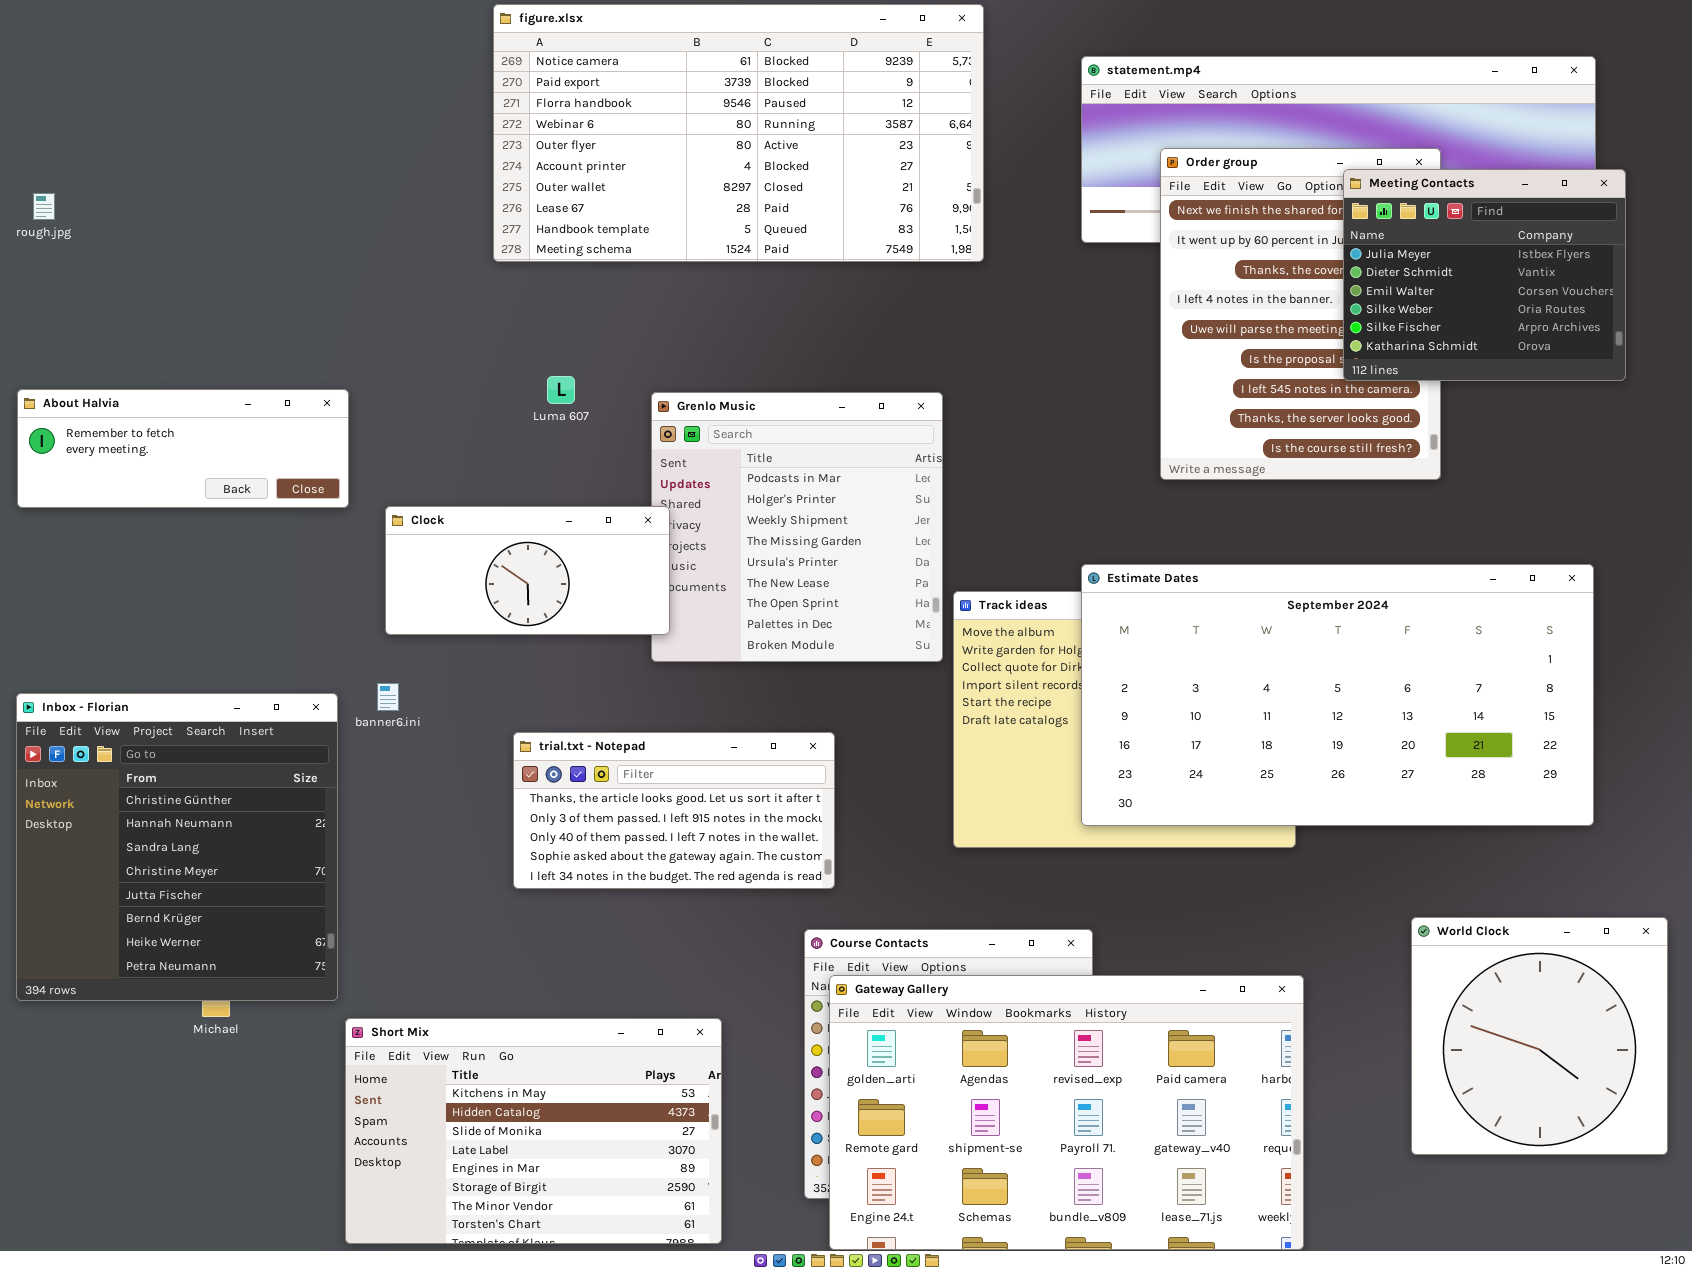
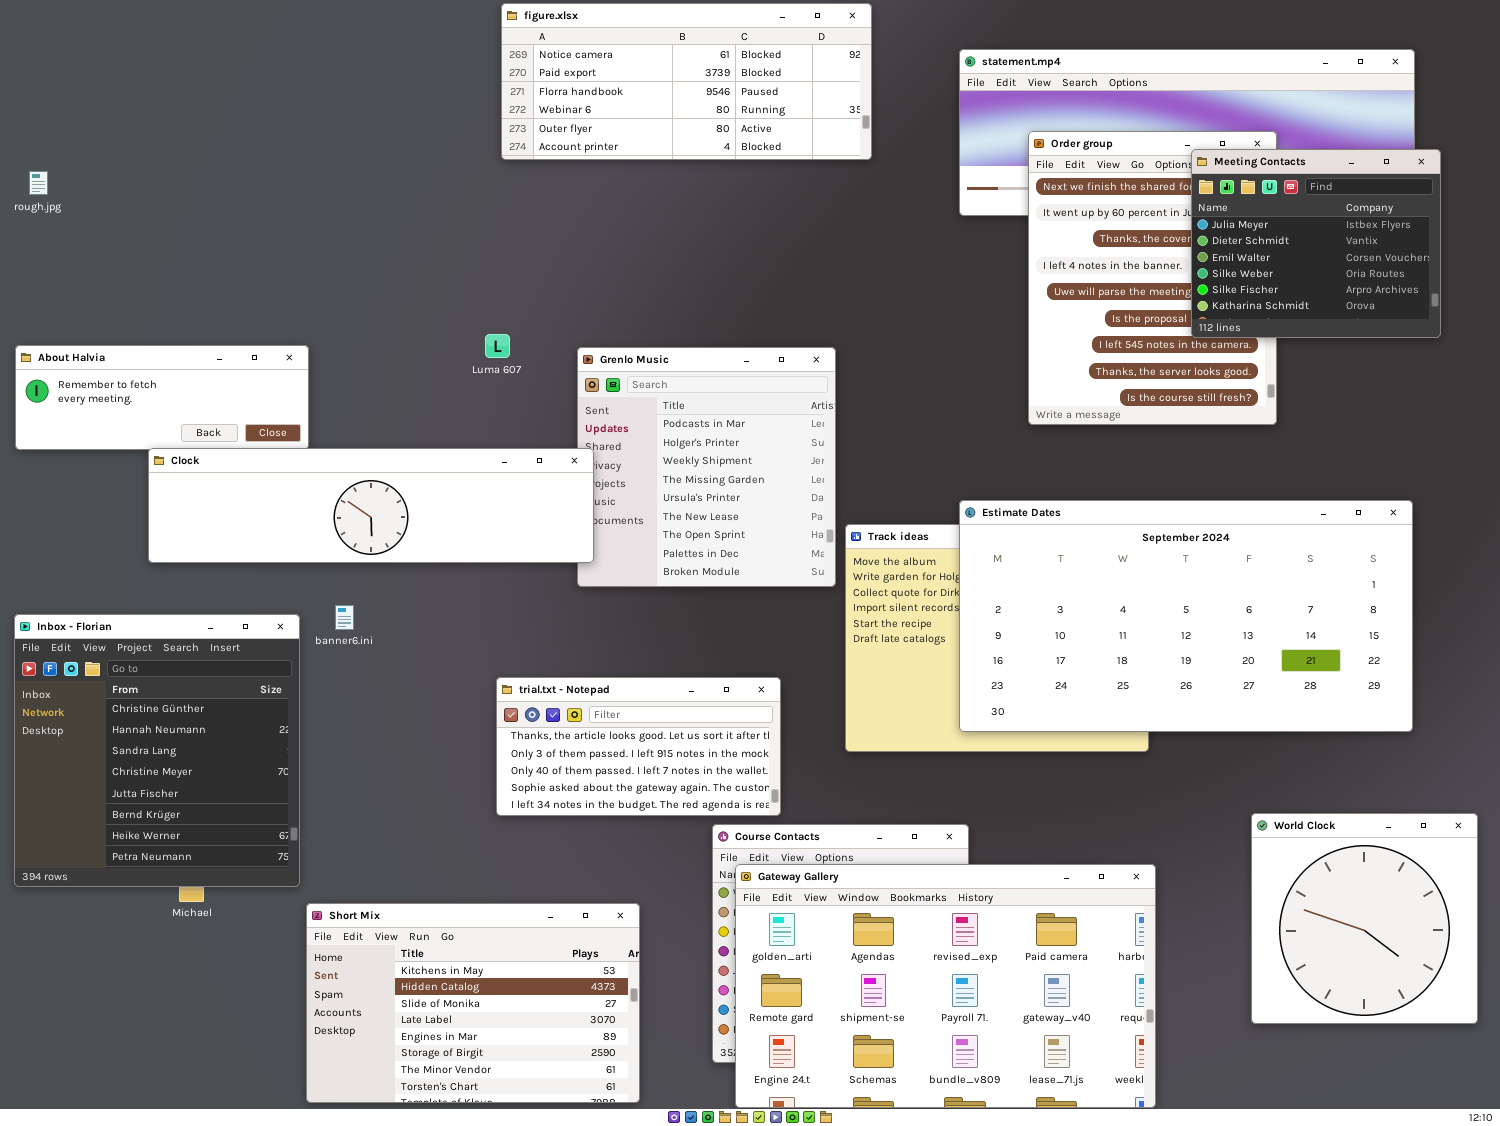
figure.xlsx: [493,4,984,262] -> [501,3,872,160], resized
Clock: [385,506,670,635] -> [148,448,594,563], resized
trial.txt - Notepad: [513,732,835,889] -> [496,677,781,816], moved

